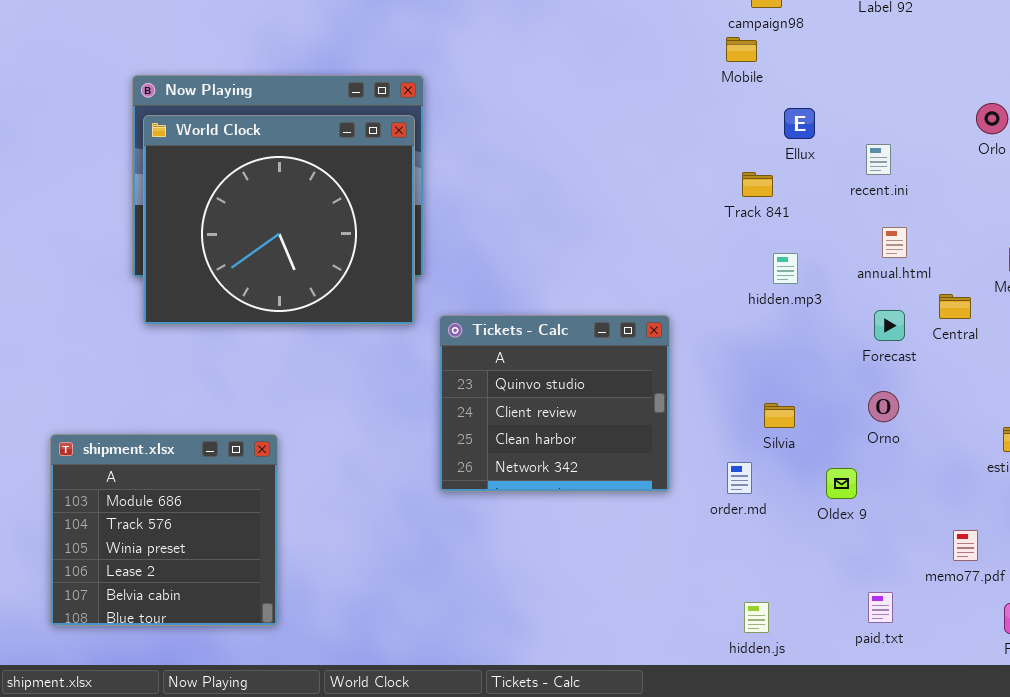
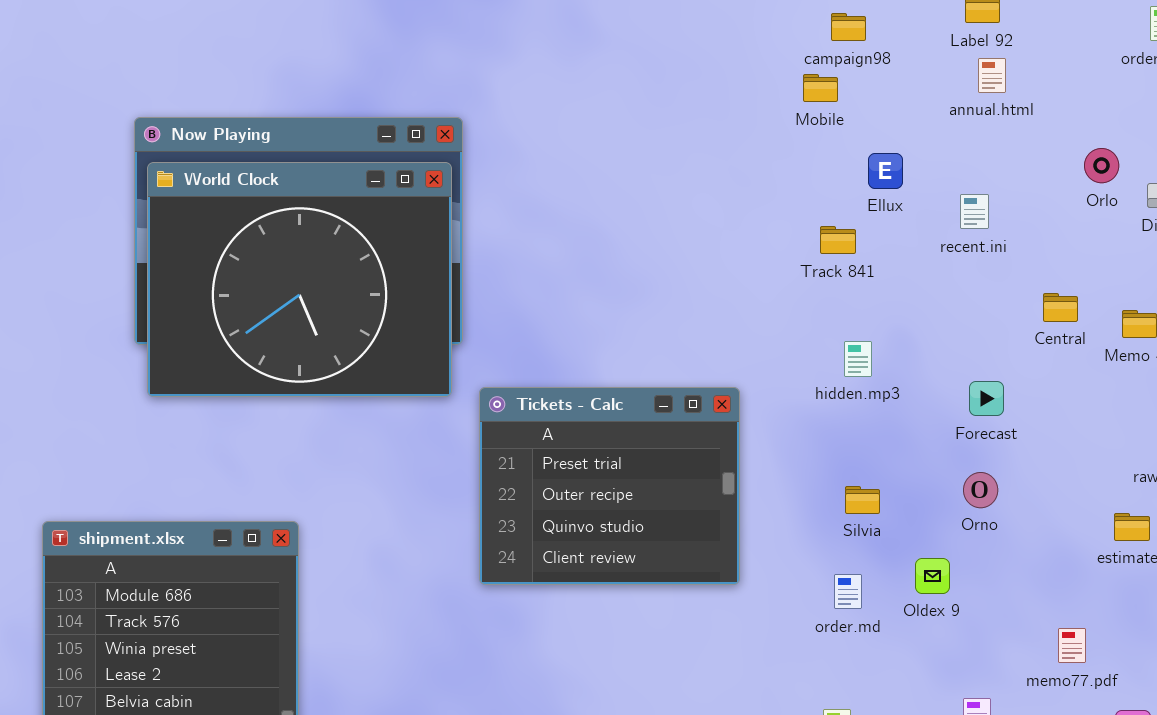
annual.html: [882,227,907,258] -> [978,58,1006,93], moved
hidden.mp3: [773,253,798,284] -> [844,341,872,377], moved
Central: [939,294,971,319] -> [1043,293,1078,322], moved
Tickets - Calc: [439,315,670,492] -> [479,387,740,585], scrolled up 2 rows
order.md: [727,462,752,494] -> [834,574,862,609], moved

